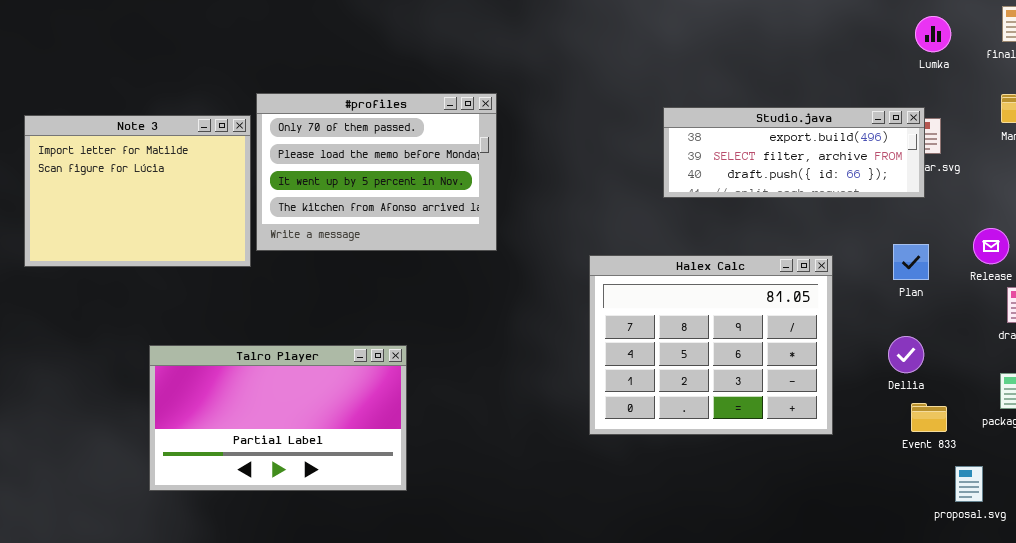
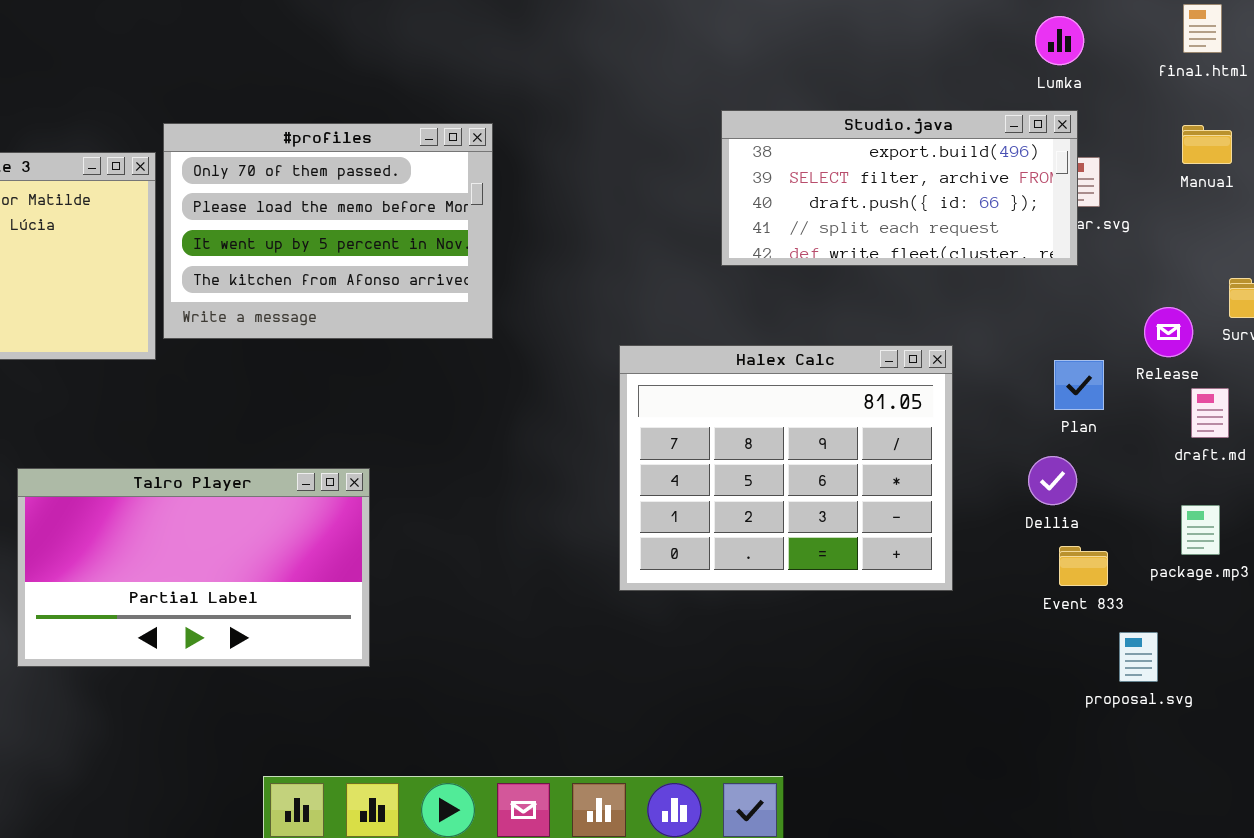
Lumka: [915,16,951,52] -> [1035,16,1084,65], moved
Studio.java: [663,107,925,198] -> [721,110,1078,266], resized
Plan: [893,244,929,280] -> [1054,360,1104,410], moved

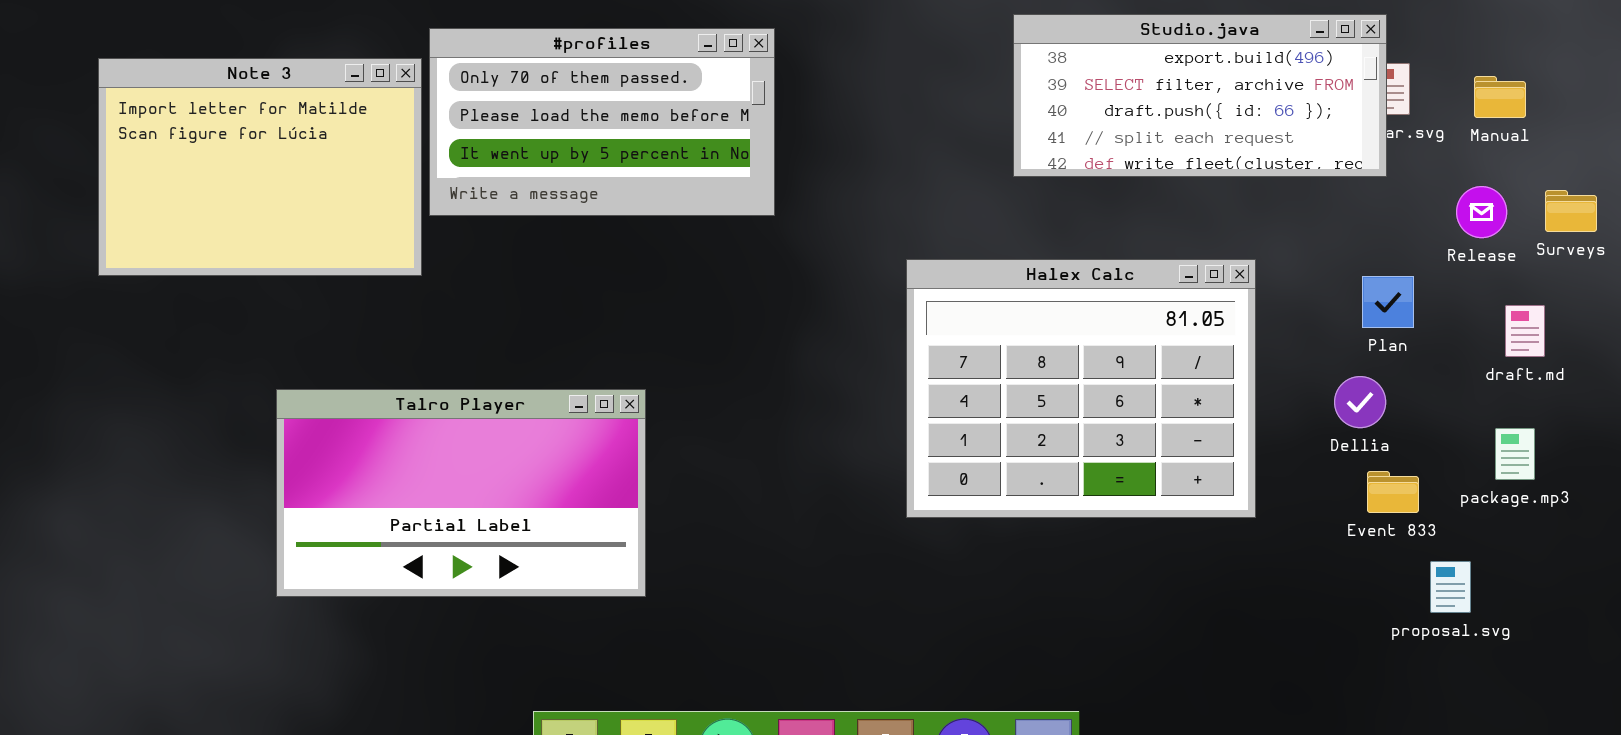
#profiles: [163,123,493,339] -> [429,28,775,216], resized
Manual: [1182,125,1232,164] -> [1474,76,1526,118], moved
Release: [1144,307,1193,357] -> [1456,186,1507,238], moved

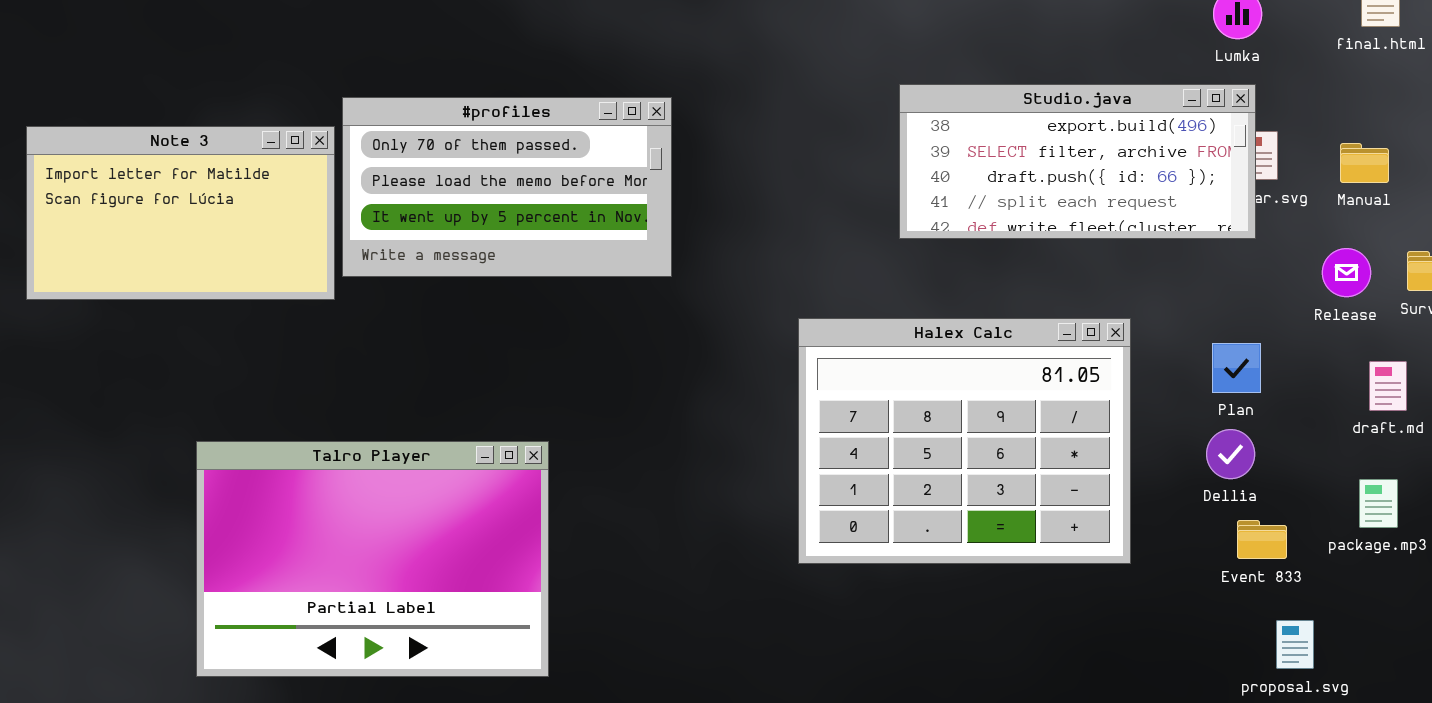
Note 3: [98,58,422,276] -> [26,126,335,300], resized
Plan: [1362,276,1414,328] -> [1212,343,1261,393], moved
Talro Player: [276,389,646,597] -> [196,441,549,677], resized
proposal.svg: [1430,561,1471,613] -> [1276,620,1314,669], moved

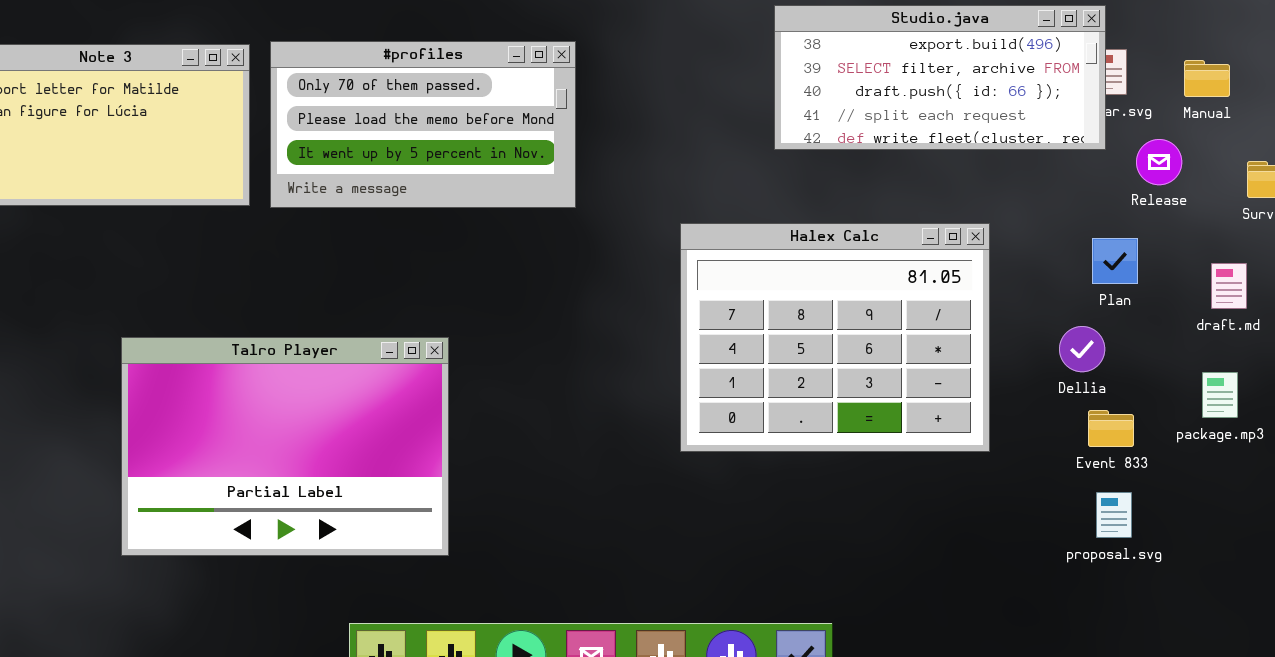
#profiles: [342,97,672,277] -> [270,41,576,208], moved
Release: [1322,248,1371,297] -> [1136,139,1182,185], moved
Plan: [1212,343,1261,393] -> [1092,238,1138,284], moved
proposal.svg: [1276,620,1314,669] -> [1096,492,1132,538], moved

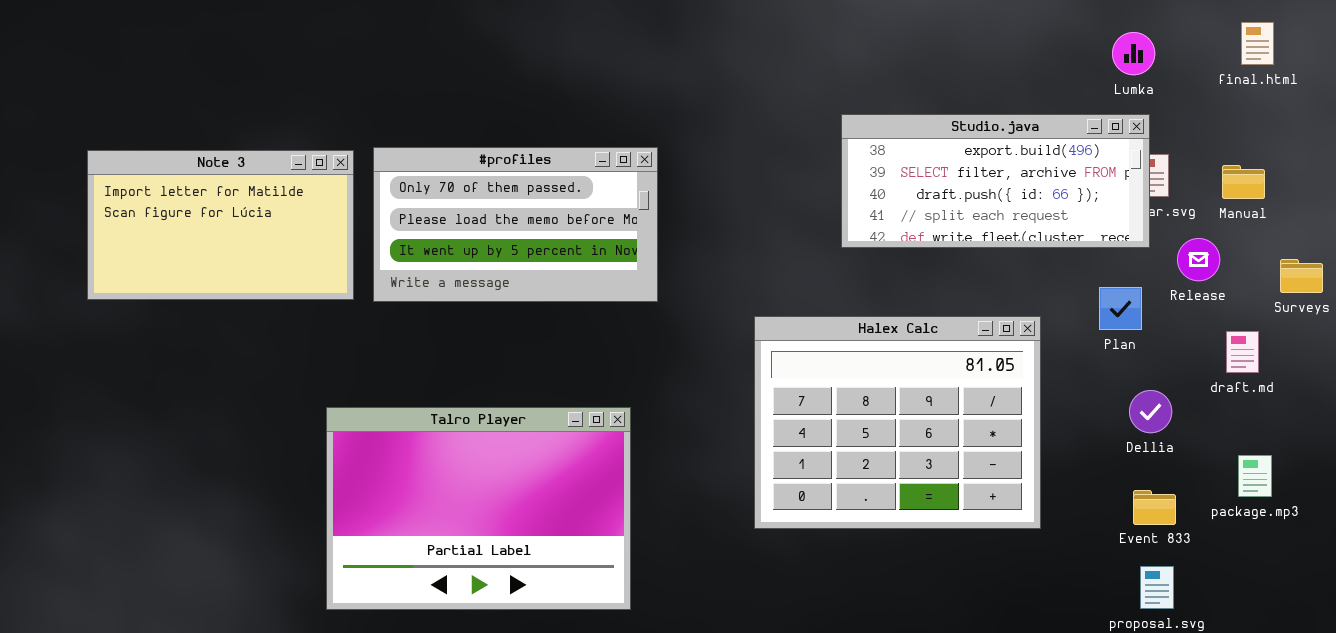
Plan: [1092,238,1138,284] -> [1099,287,1142,330], moved
draft.md: [1211,263,1247,309] -> [1226,331,1259,373], moved
Dellia: [1059,326,1105,372] -> [1129,390,1172,433], moved
Talro Player: [121,337,449,556] -> [326,407,631,610], moved

